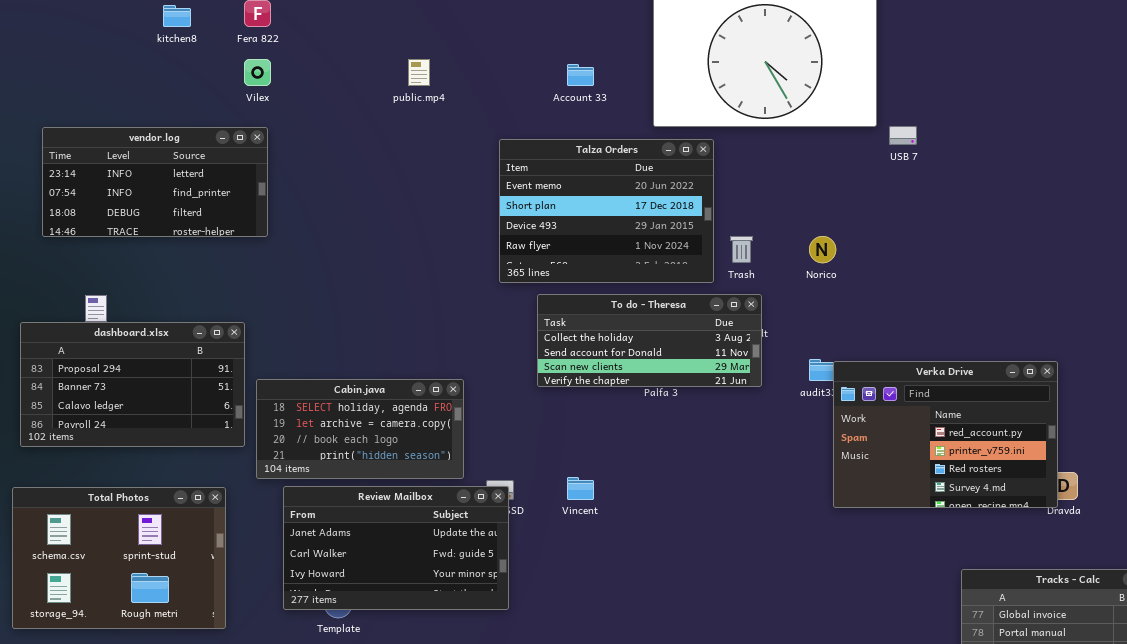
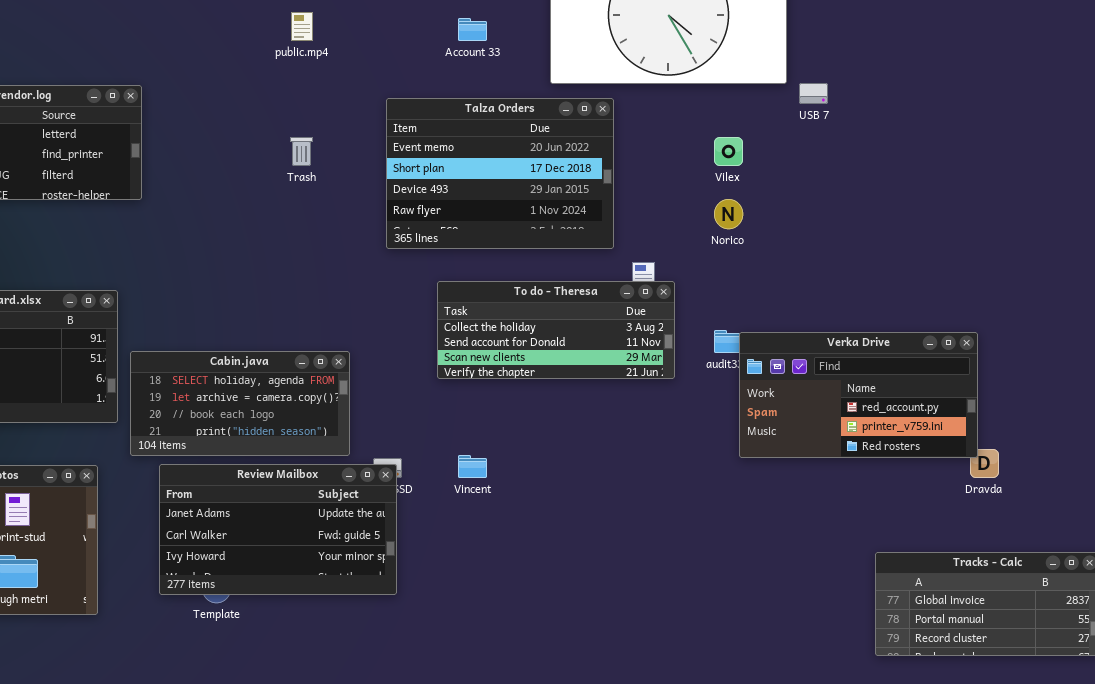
Vilex: [244,59,271,86] -> [714,137,743,166], moved
Trash: [730,236,753,263] -> [290,137,313,166], moved
To do - Theresa: [537,294,762,387] -> [437,281,675,379], moved
Verka Drive: [833,361,1058,508] -> [739,332,978,458], resized

